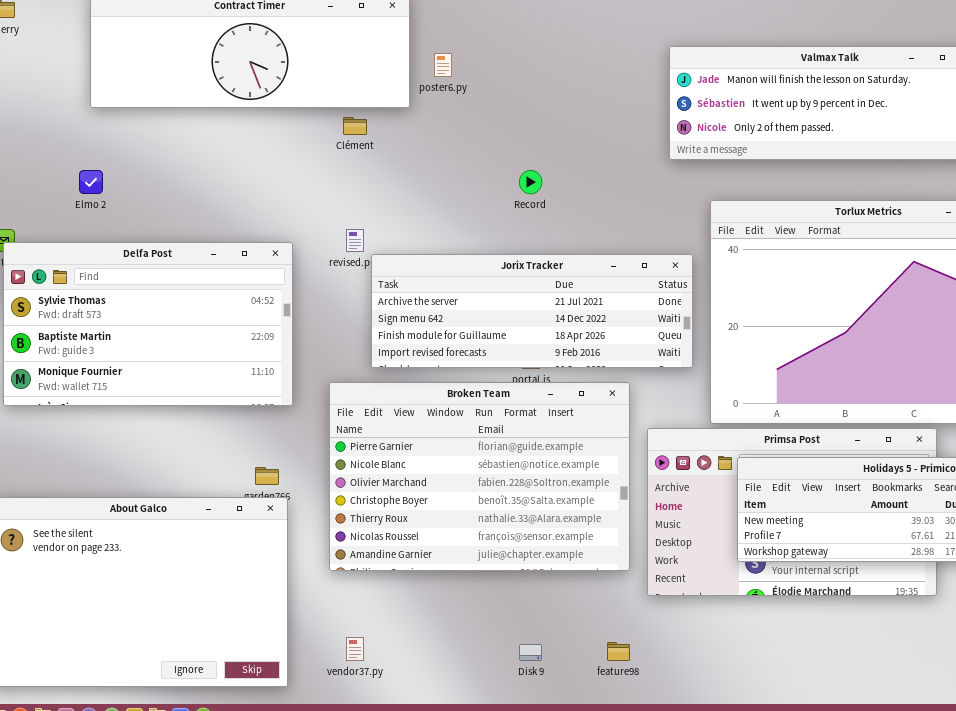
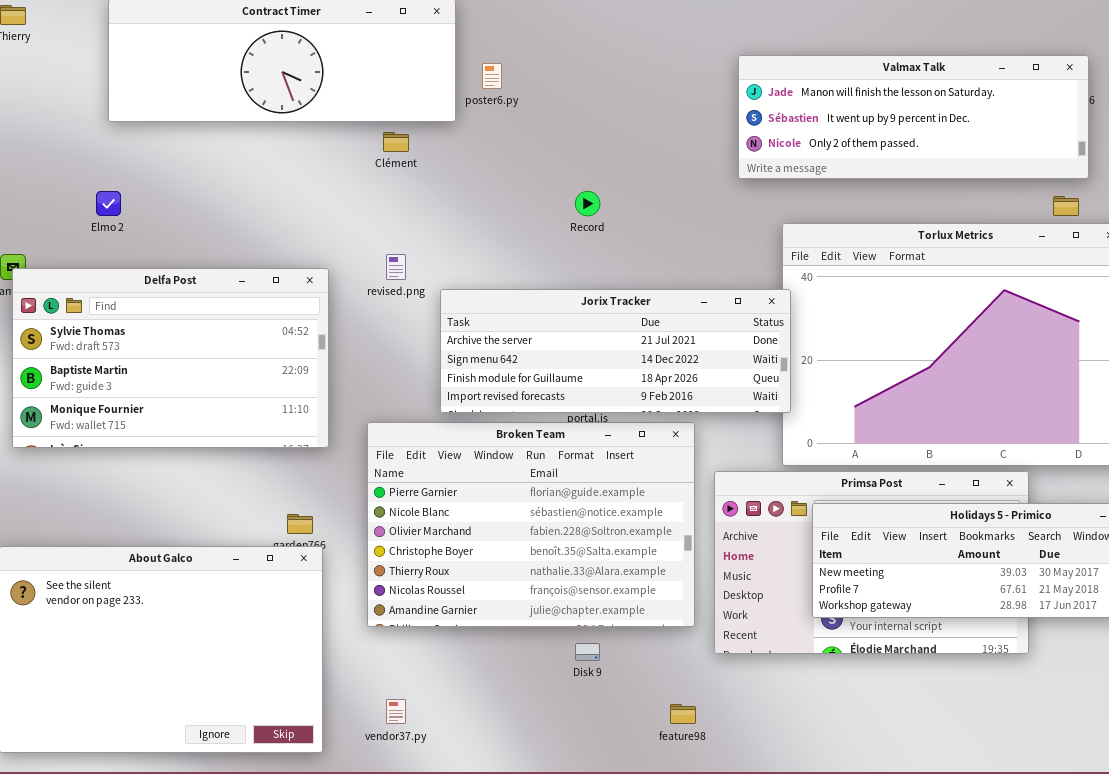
Jorix Tracker: [371,254,693,368] -> [440,289,791,413], moved
Disk 9: [519,644,542,661] -> [575,643,600,661], moved

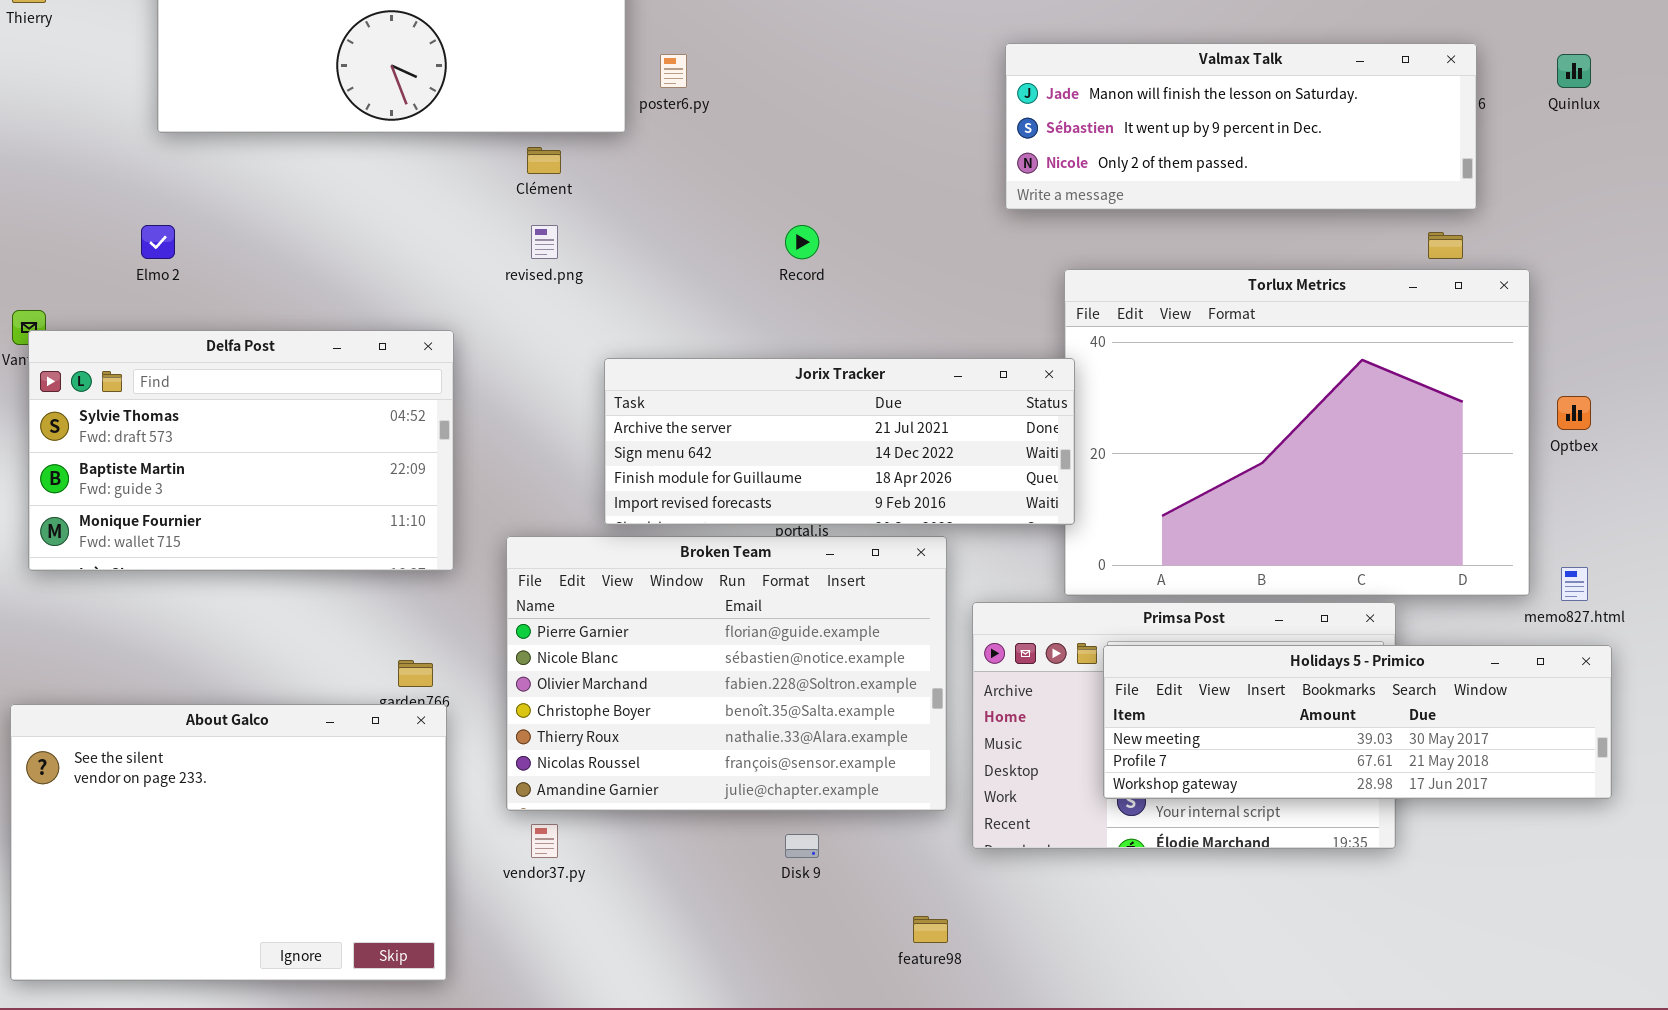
revised.png: [386,254,406,280] -> [531,225,558,259], moved
vendor37.py: [386,699,406,724] -> [531,824,558,858], moved

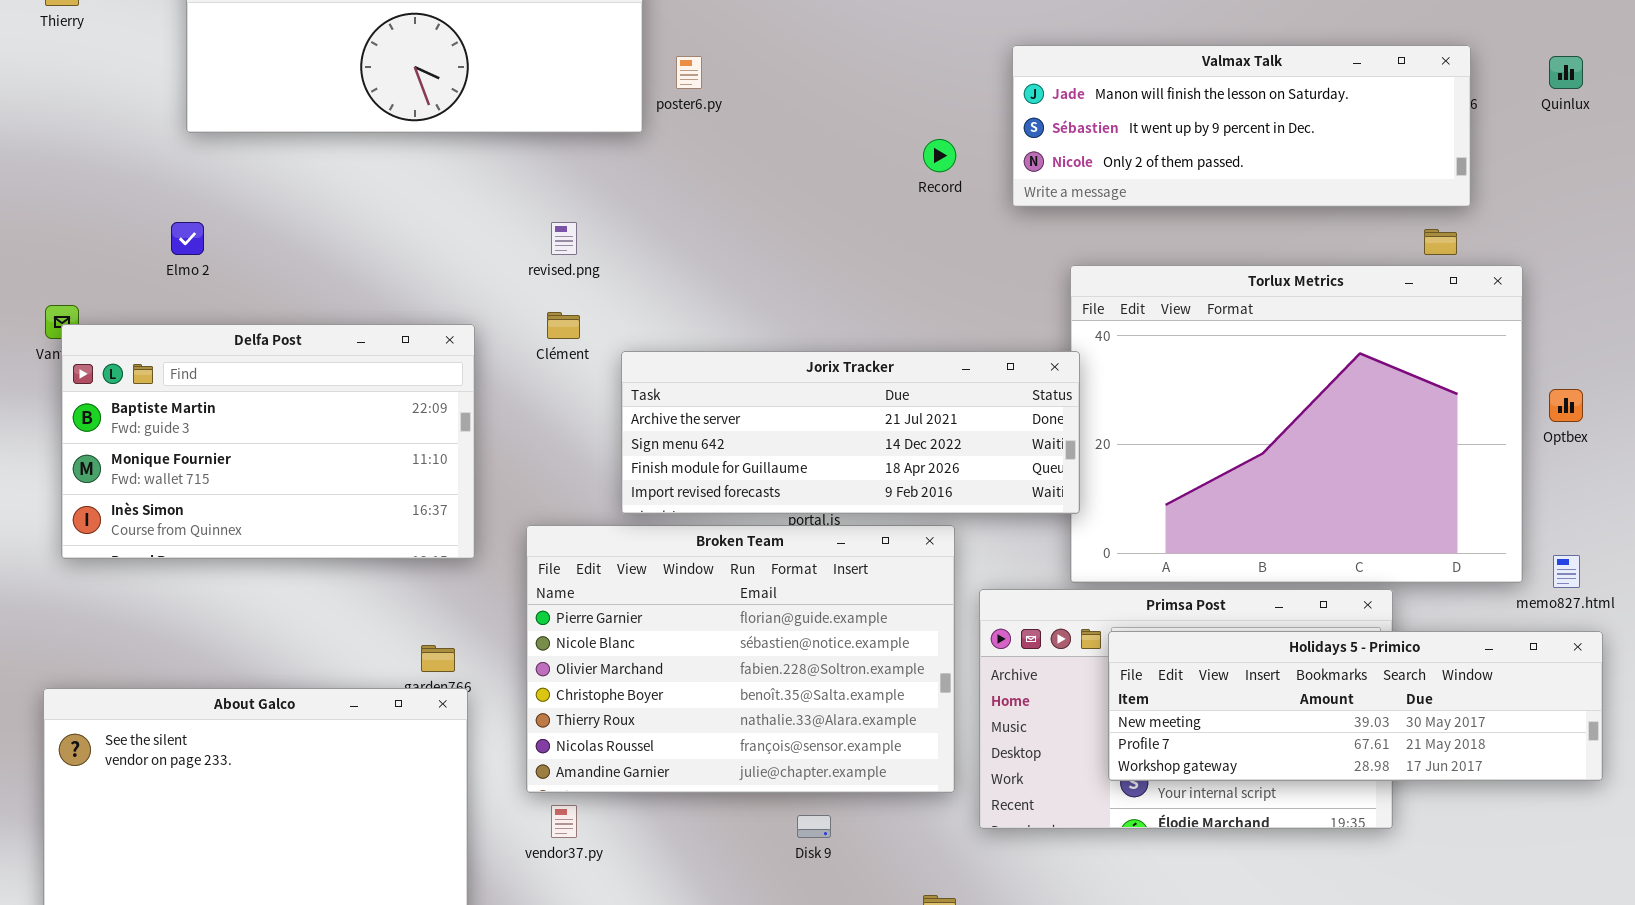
Clément: [527,147,561,174] -> [547,312,580,339], moved
Record: [785,225,819,259] -> [923,139,956,172], moved
Delfa Post: [28,330,454,571] -> [61,324,475,559], scrolled down 1 row

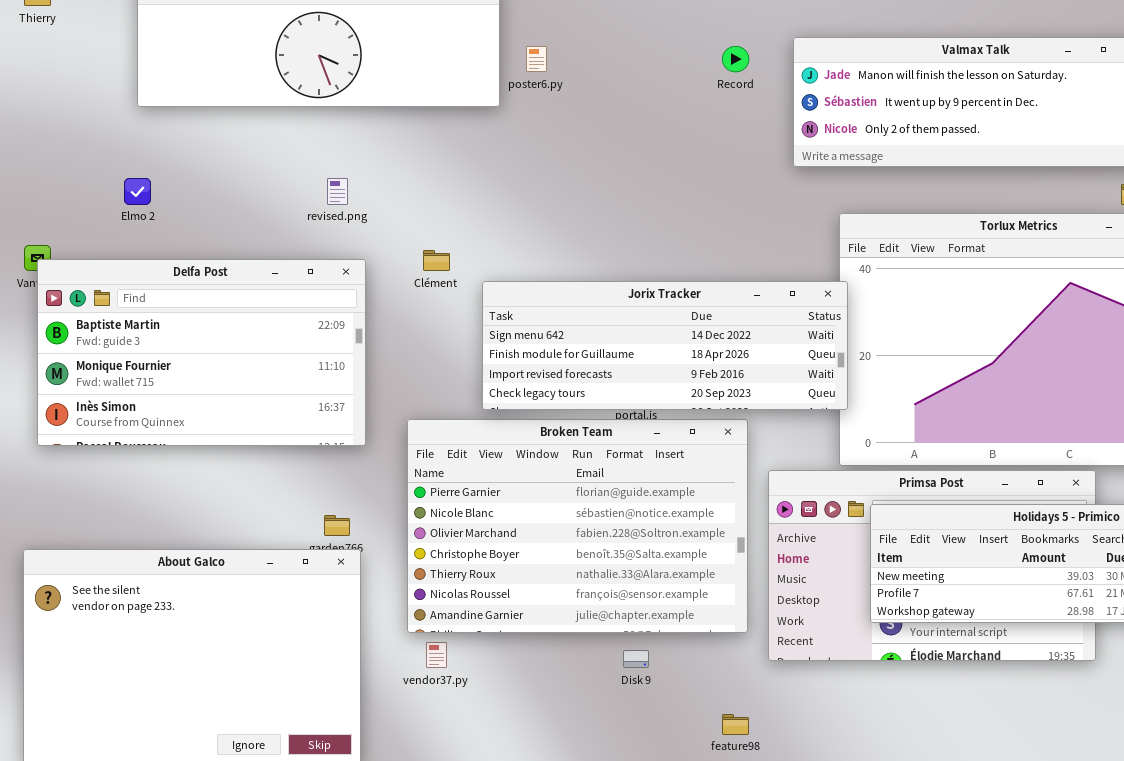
Record: [923,139,956,172] -> [722,46,749,72], moved
revised.png: [551,222,577,255] -> [327,178,348,205], moved
Jorix Tracker: [621,351,1080,514] -> [482,281,848,410], scrolled down 1 row

